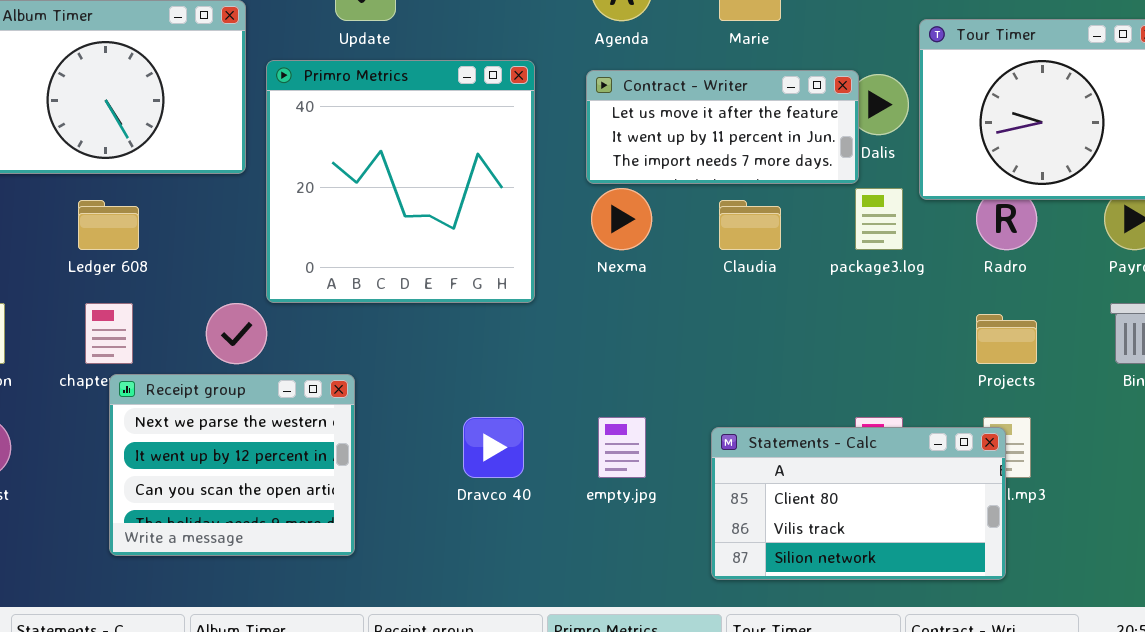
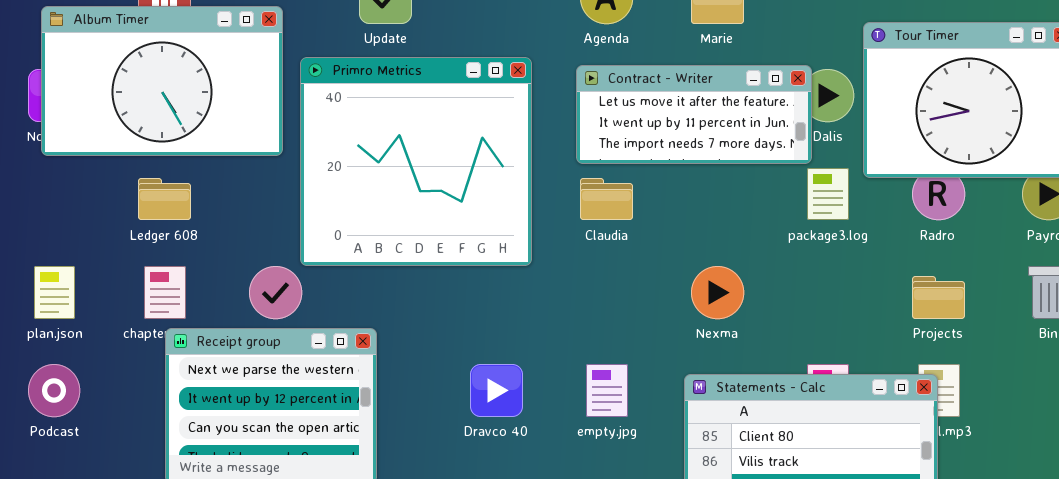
Nexma: [591,188,652,250] -> [691,266,744,319], moved
Claudia: [719,200,781,250] -> [580,178,633,220], moved

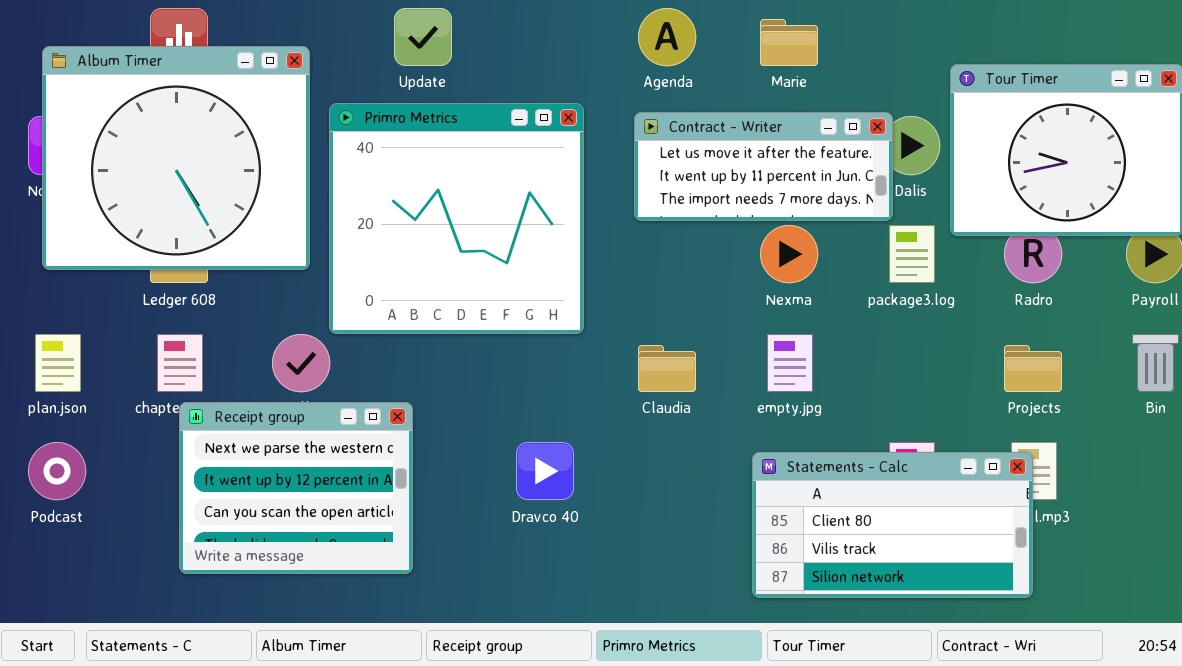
Album Timer: [41,6,283,156] -> [42,46,310,270], resized
Claudia: [580,178,633,220] -> [638,345,696,392], moved
Nexma: [691,266,744,319] -> [760,225,818,283], moved
empty.jpg: [586,364,628,417] -> [767,334,813,392], moved

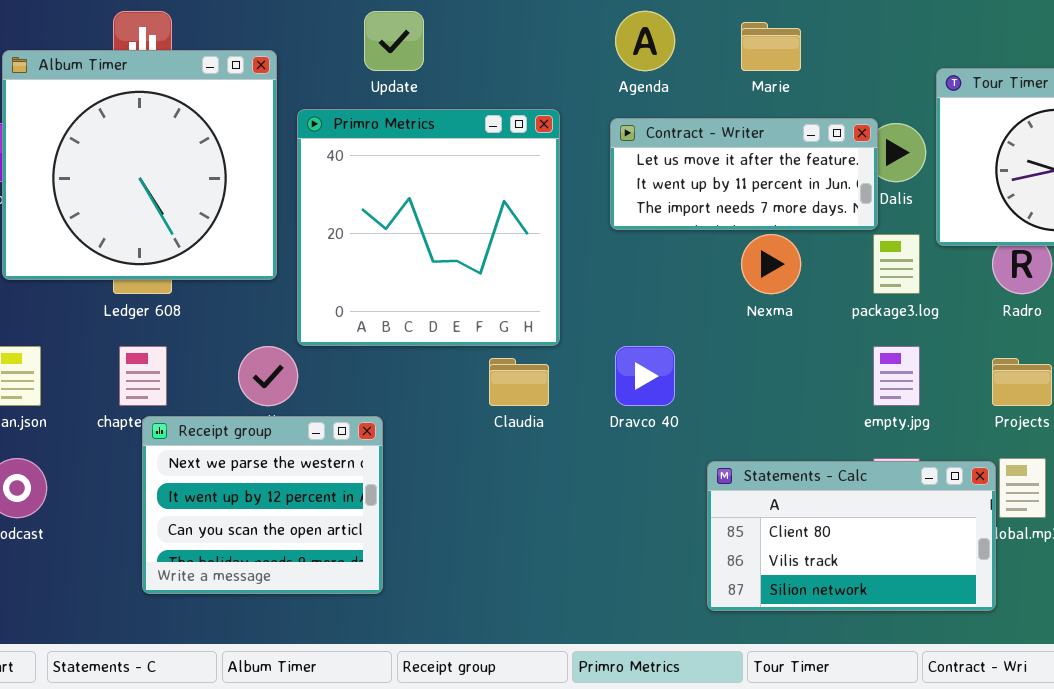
empty.jpg: [767,334,813,392] -> [873,346,920,406], moved
Claudia: [638,345,696,392] -> [489,358,549,406], moved
Dravco 40: [516,442,574,500] -> [615,346,675,406], moved
Statements - Calc: [752,452,1033,598] -> [707,461,996,611], moved

